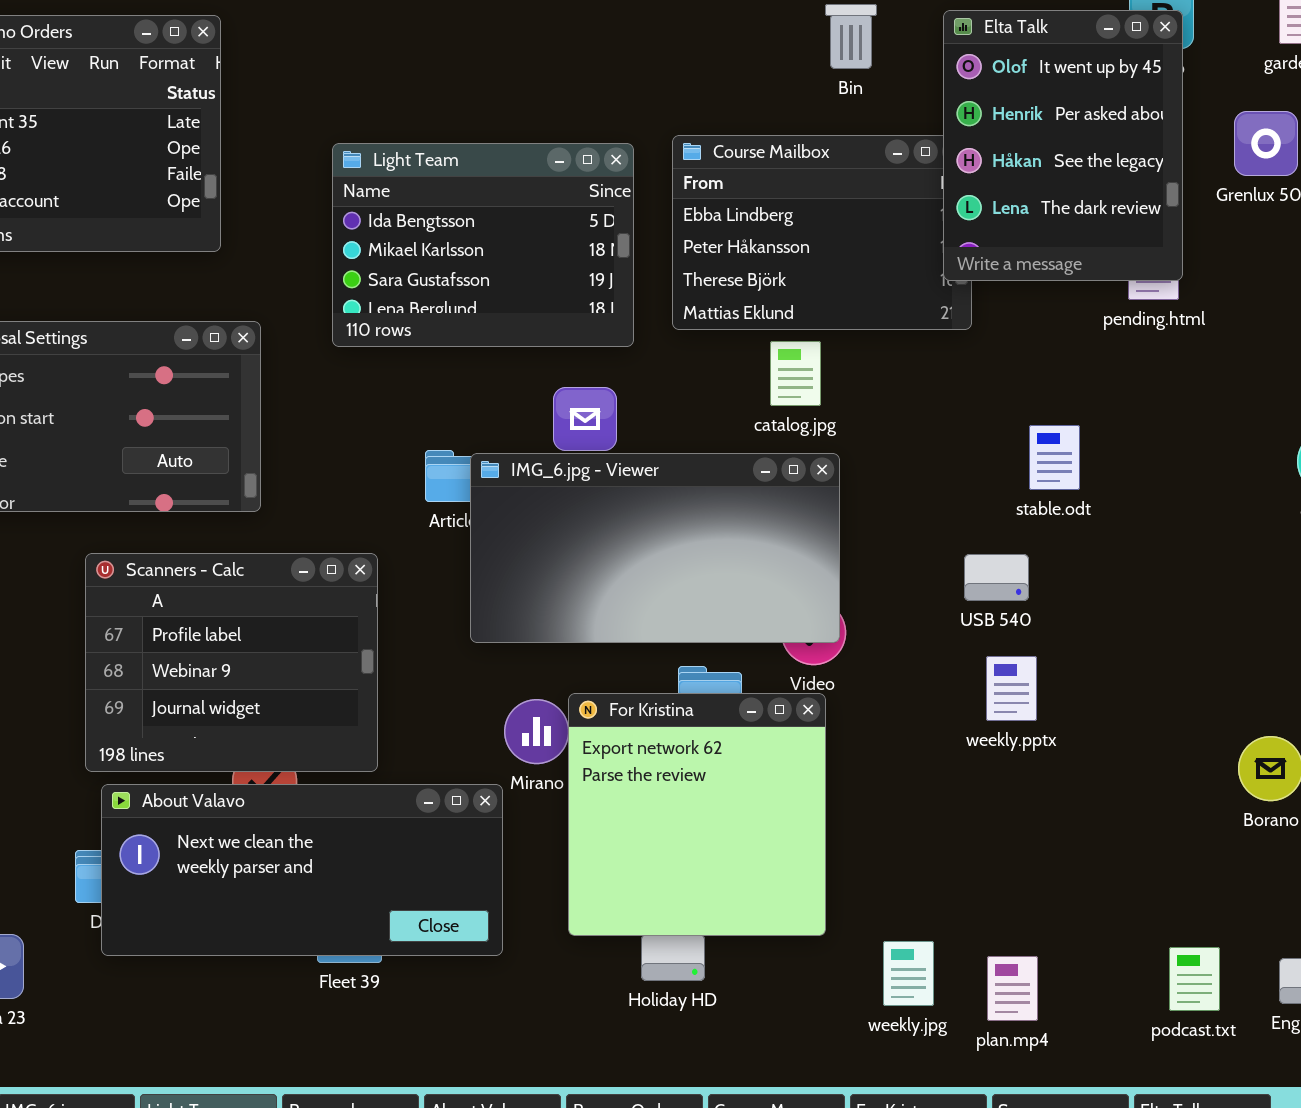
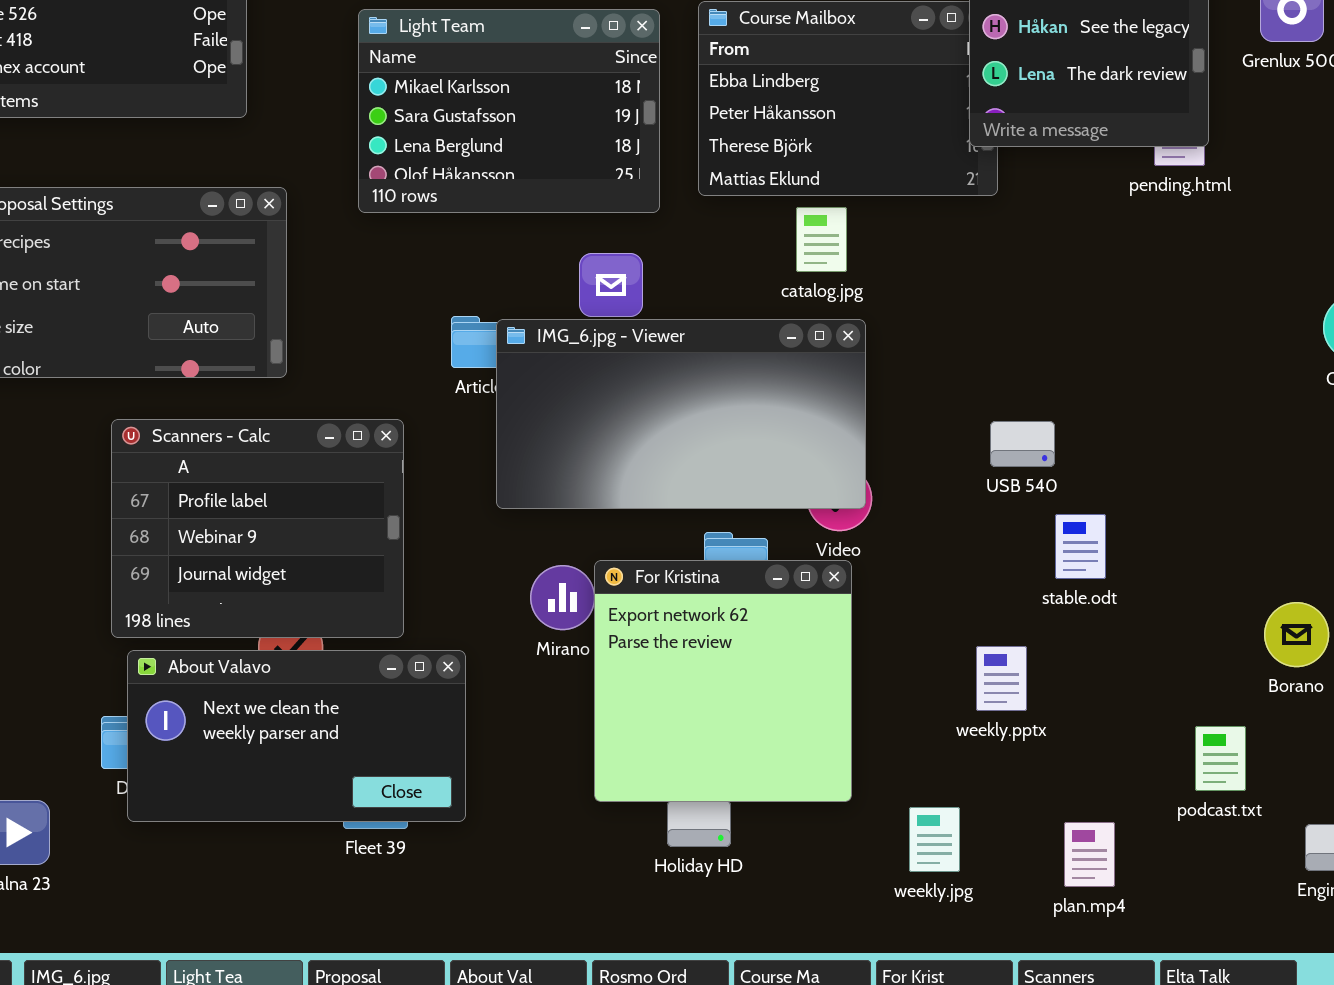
Light Team: [332,143,634,347] -> [358,9,660,213], scrolled down 1 row
stable.odt: [1029,425,1080,490] -> [1055,514,1106,579], moved
weekly.pptx: [986,656,1037,721] -> [976,646,1027,711], moved
About Valavo: [101,784,503,956] -> [127,650,466,822], resized
podcast.txt: [1169,947,1220,1011] -> [1195,726,1246,791], moved
plan.mp4: [987,956,1038,1021] -> [1064,822,1115,887], moved

